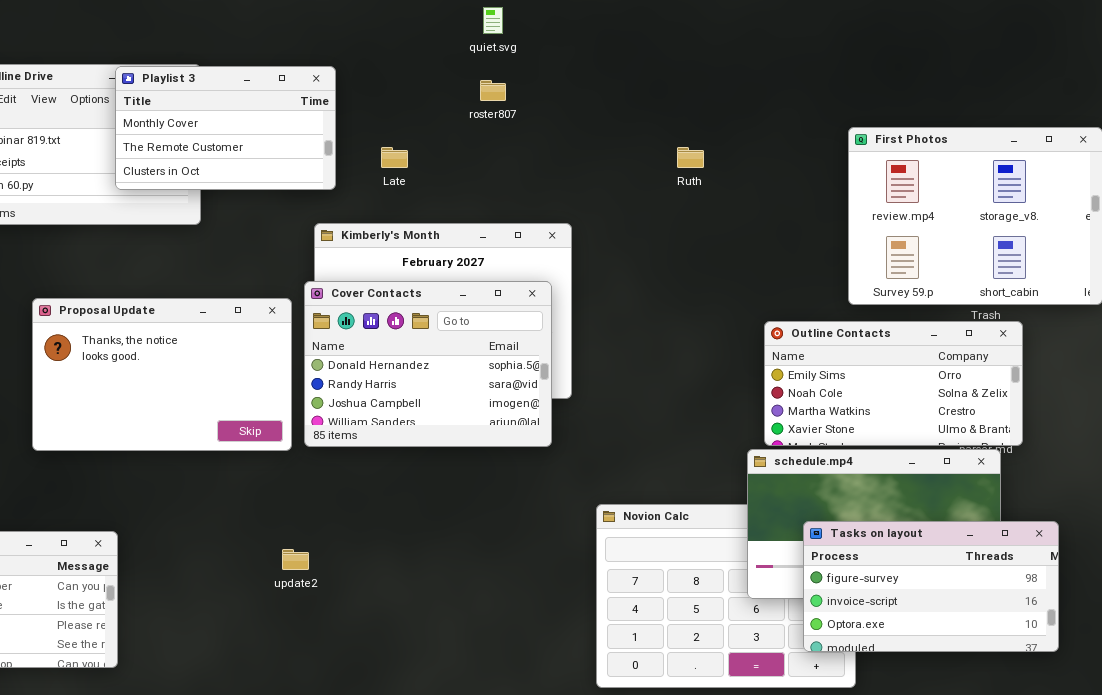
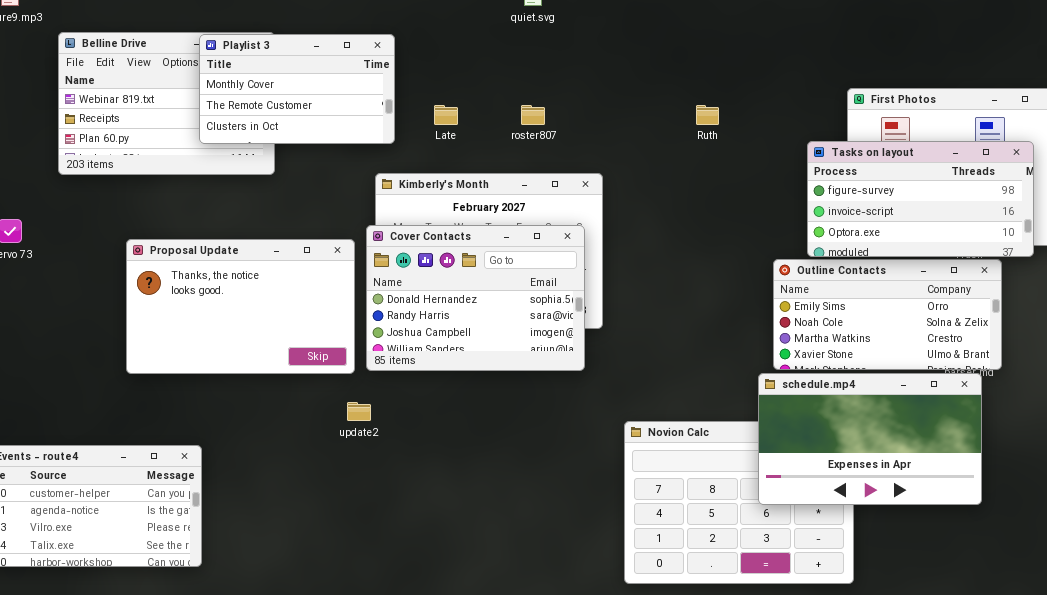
roster807: [480,80,506,101] -> [521,105,545,125], moved
Tasks on layout: [803,521,1059,652] -> [807,141,1034,257], moved
update2: [282,549,309,570] -> [347,402,371,421], moved

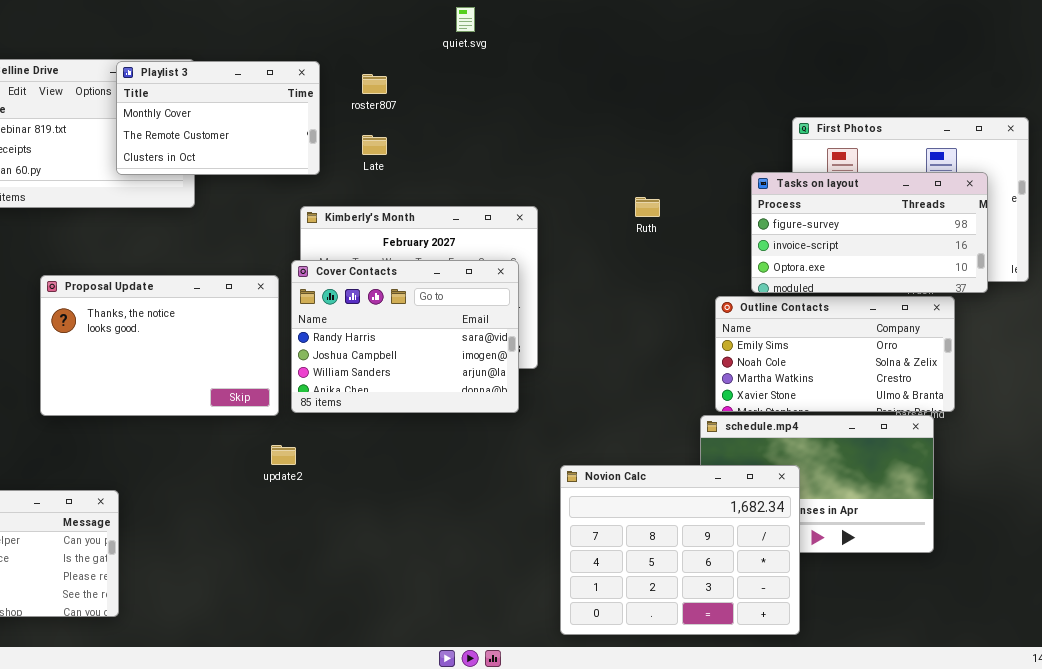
roster807: [521,105,545,125] -> [362,74,387,94], moved
Ruth: [696,105,719,125] -> [635,197,660,217], moved
Cover Contacts: [366,225,585,371] -> [291,260,519,413], scrolled down 1 row
Novion Calc: [624,421,854,584] -> [560,465,800,635], raised

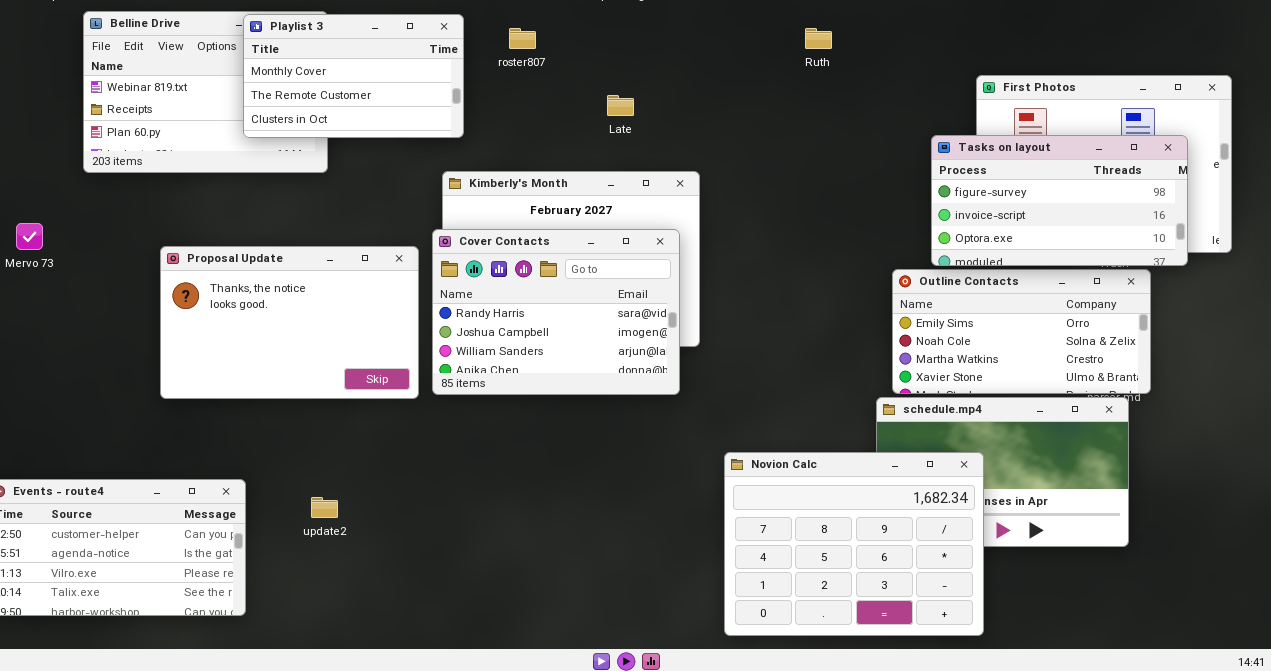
Late: [362,135,387,155] -> [607,95,634,116], moved
Ruth: [635,197,660,217] -> [805,28,832,49], moved
update2: [271,445,296,465] -> [311,497,338,518], moved

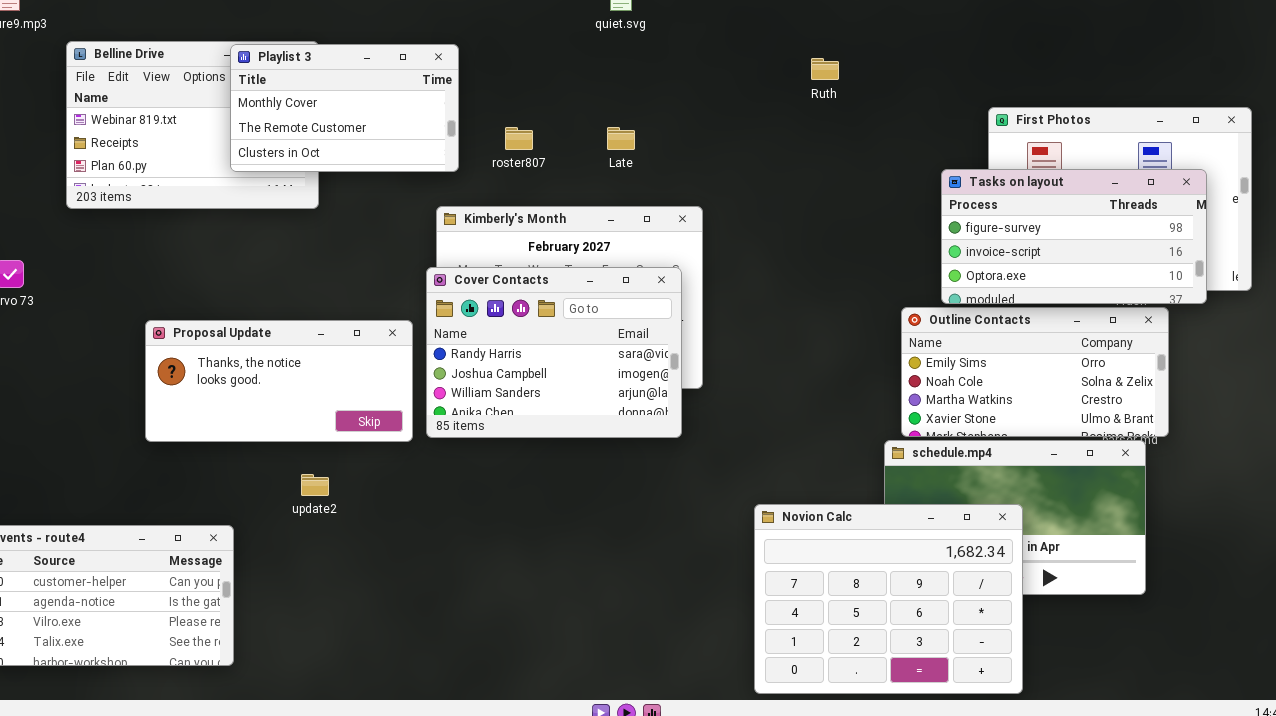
roster807: [509,28,536,49] -> [505,127,533,150], moved
Proposal Update: [160,246,419,399] -> [145,320,413,442], resized
Novion Calc: [724,452,984,636] -> [754,504,1023,694], moved
update2: [311,497,338,518] -> [301,474,329,496], moved

